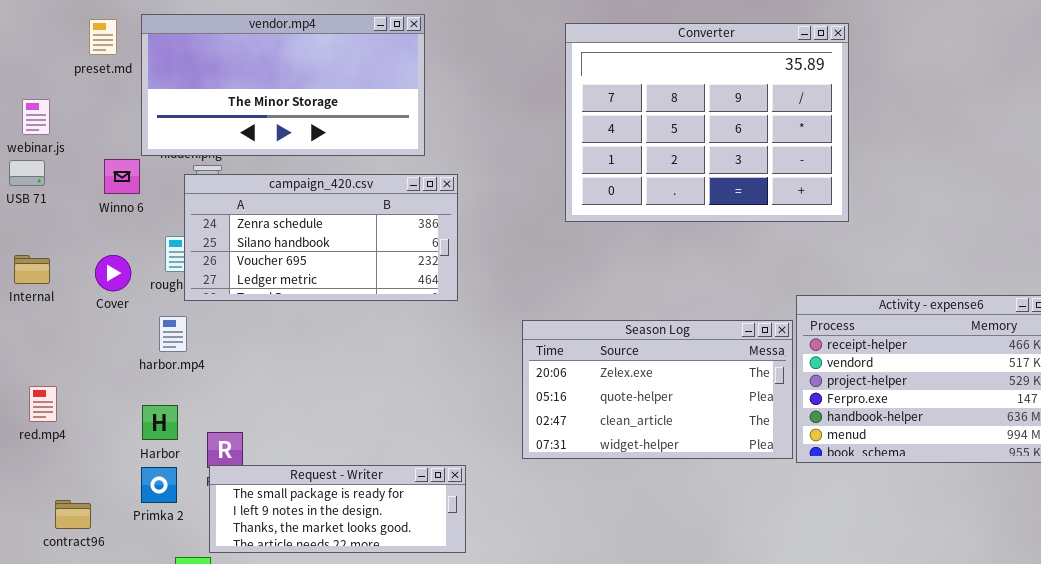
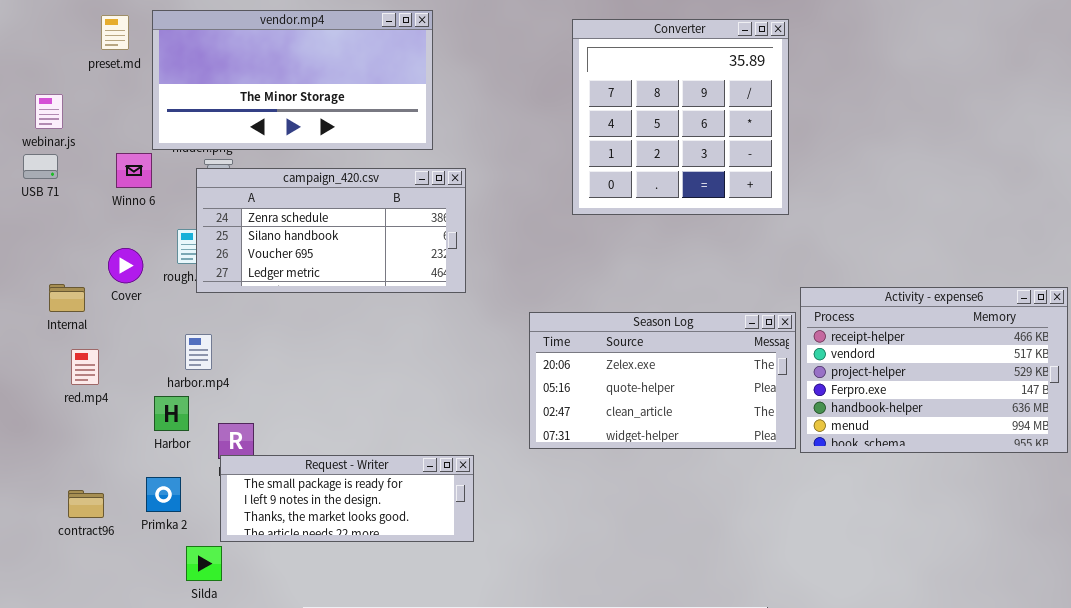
Converter: [565,23,849,222] -> [572,19,789,215], resized
Internal: [14,255,50,284] -> [49,284,85,312], moved
harbor.mp4: [159,316,187,352] -> [185,334,212,370], moved
red.mp4: [29,386,57,422] -> [71,349,99,385], moved
Primka 2: [141,467,177,503] -> [146,477,181,512], moved

